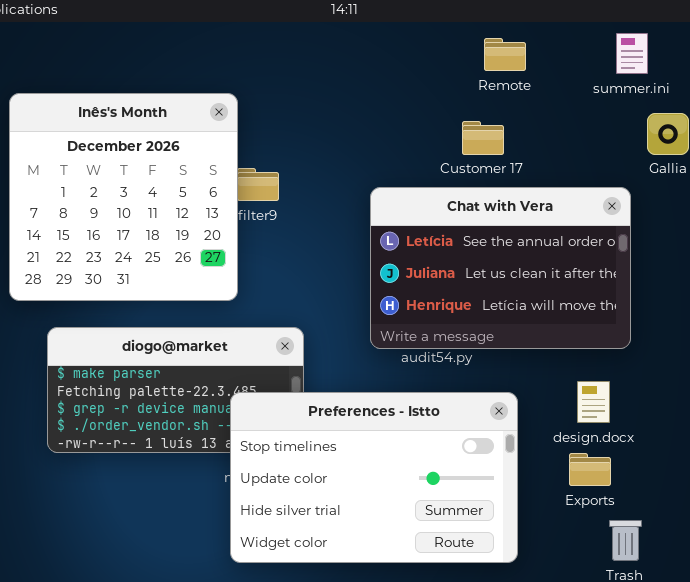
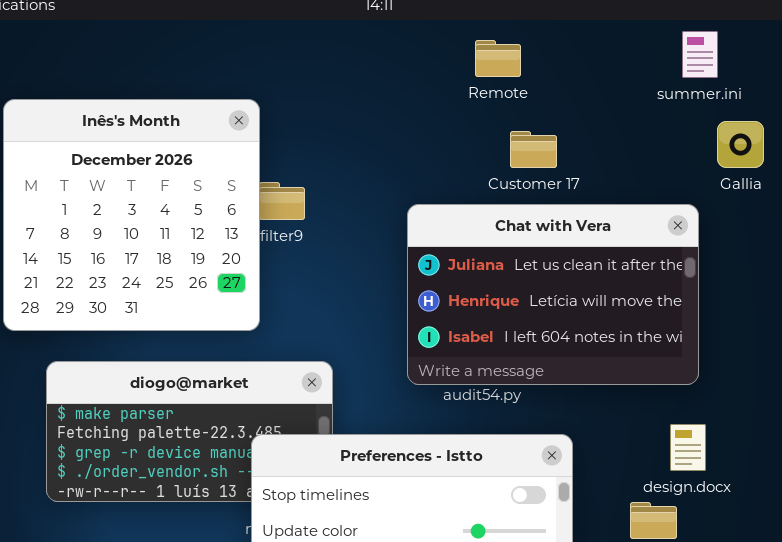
Remote: [484,38,526,71] -> [475,40,521,77], moved
Chat with Vera: [370,187,631,349] -> [407,204,699,385], scrolled down 1 row
design.docx: [577,381,610,423] -> [670,424,706,471], moved

